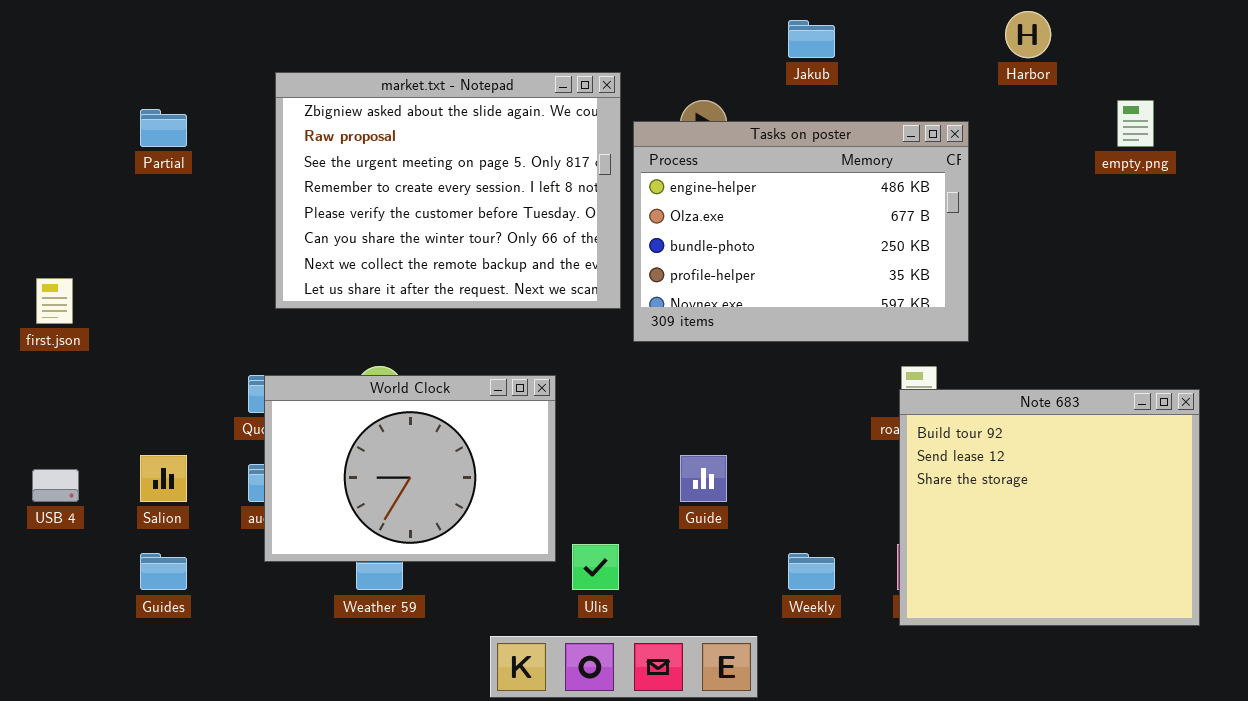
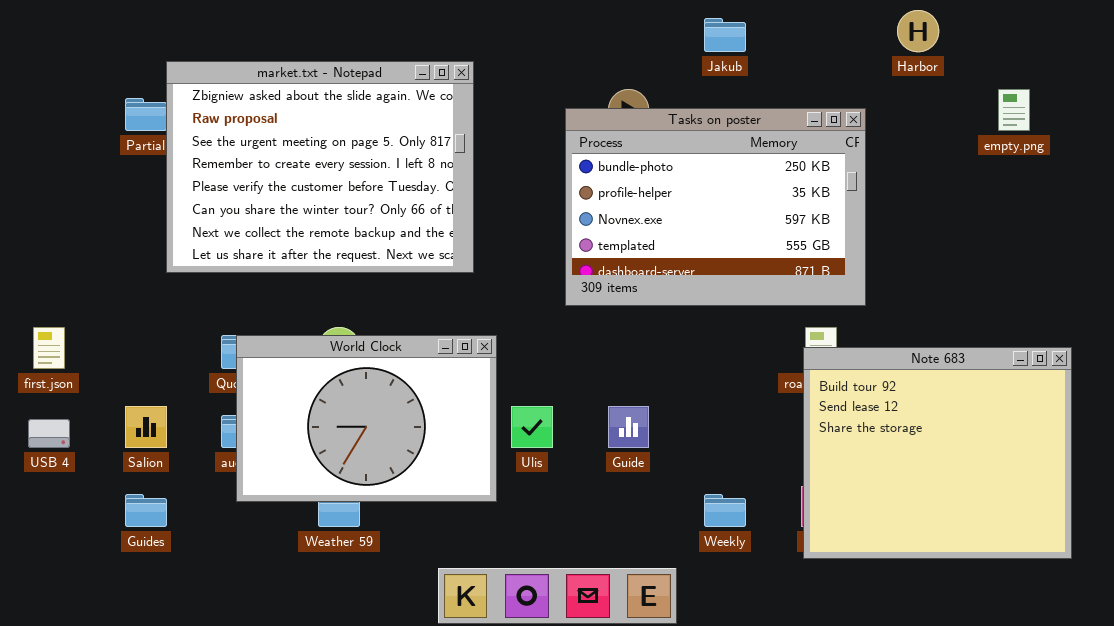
market.txt - Notepad: [275,72,621,309] -> [166,61,474,273], moved
Tasks on poster: [633,121,969,342] -> [565,108,866,306], scrolled down 2 rows
first.json: [36,278,73,324] -> [33,327,65,369], moved
Ulis: [572,544,619,590] -> [511,406,553,448], moved

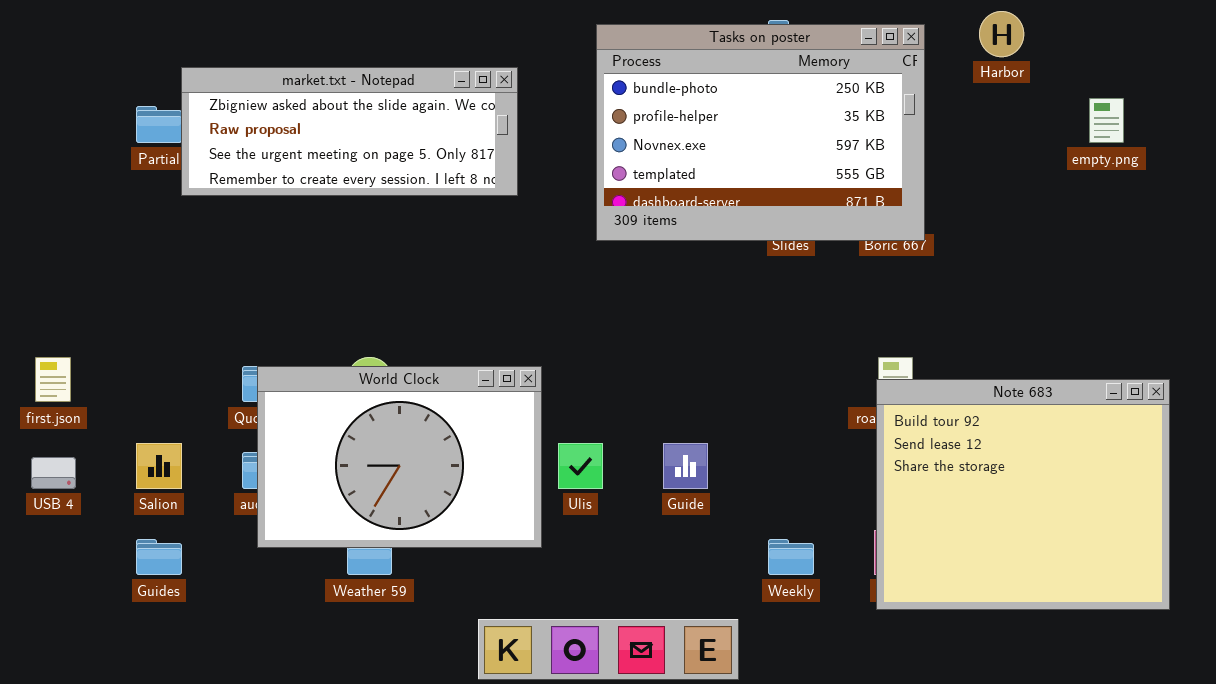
market.txt - Notepad: [166,61,474,273] -> [181,67,518,196], resized
Tasks on poster: [565,108,866,306] -> [596,24,925,241], moved

